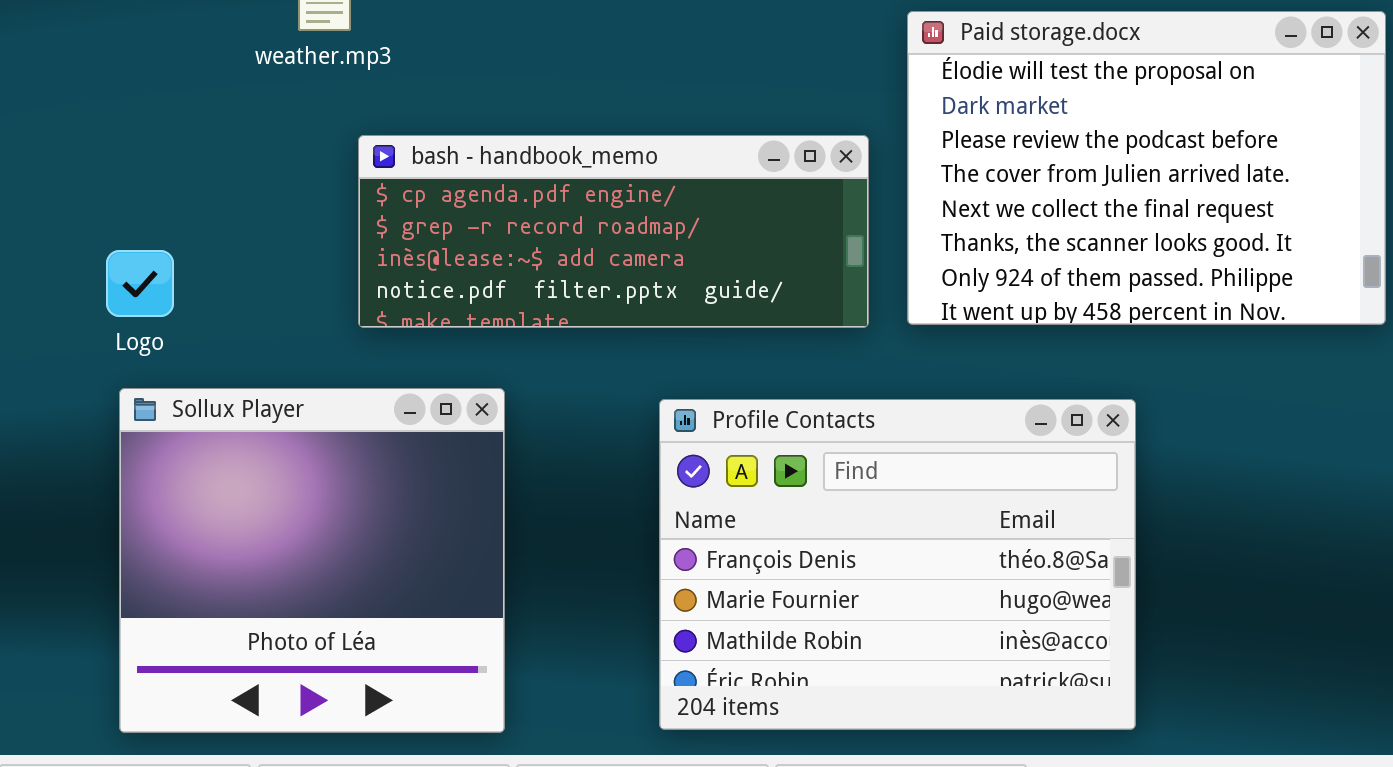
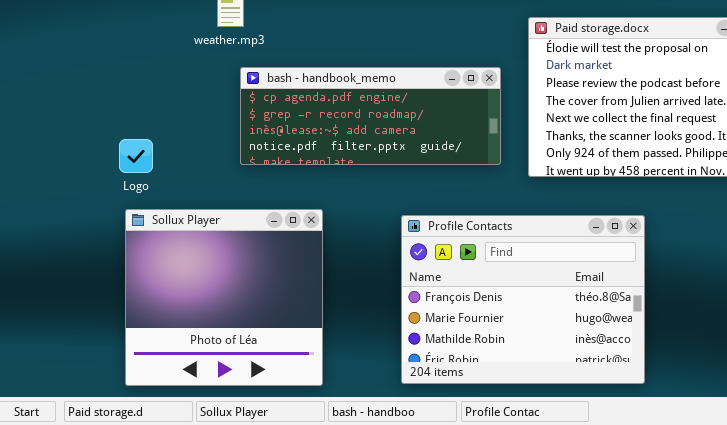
bash - handbook_memo: [358,135,869,328] -> [240,67,501,165], moved

